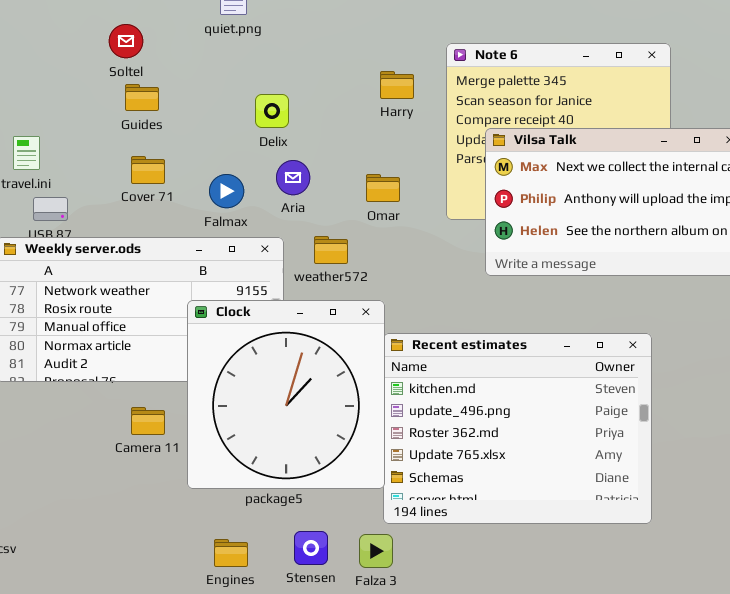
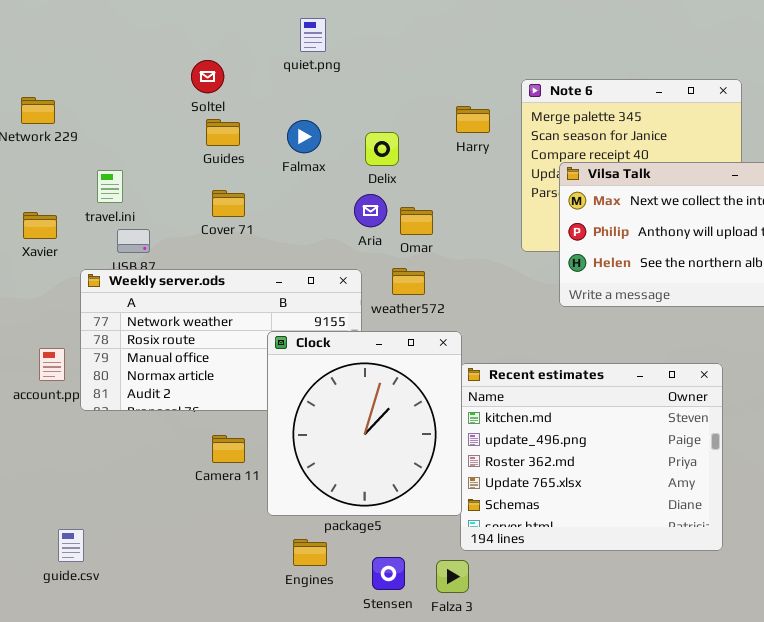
Delix: [255,94,289,128] -> [365,132,399,166], moved
Falmax: [209,174,244,208] -> [287,120,321,153], moved
Omar: [366,174,400,202] -> [400,207,433,235], moved
Engines: [214,539,248,567] -> [293,539,327,566], moved

